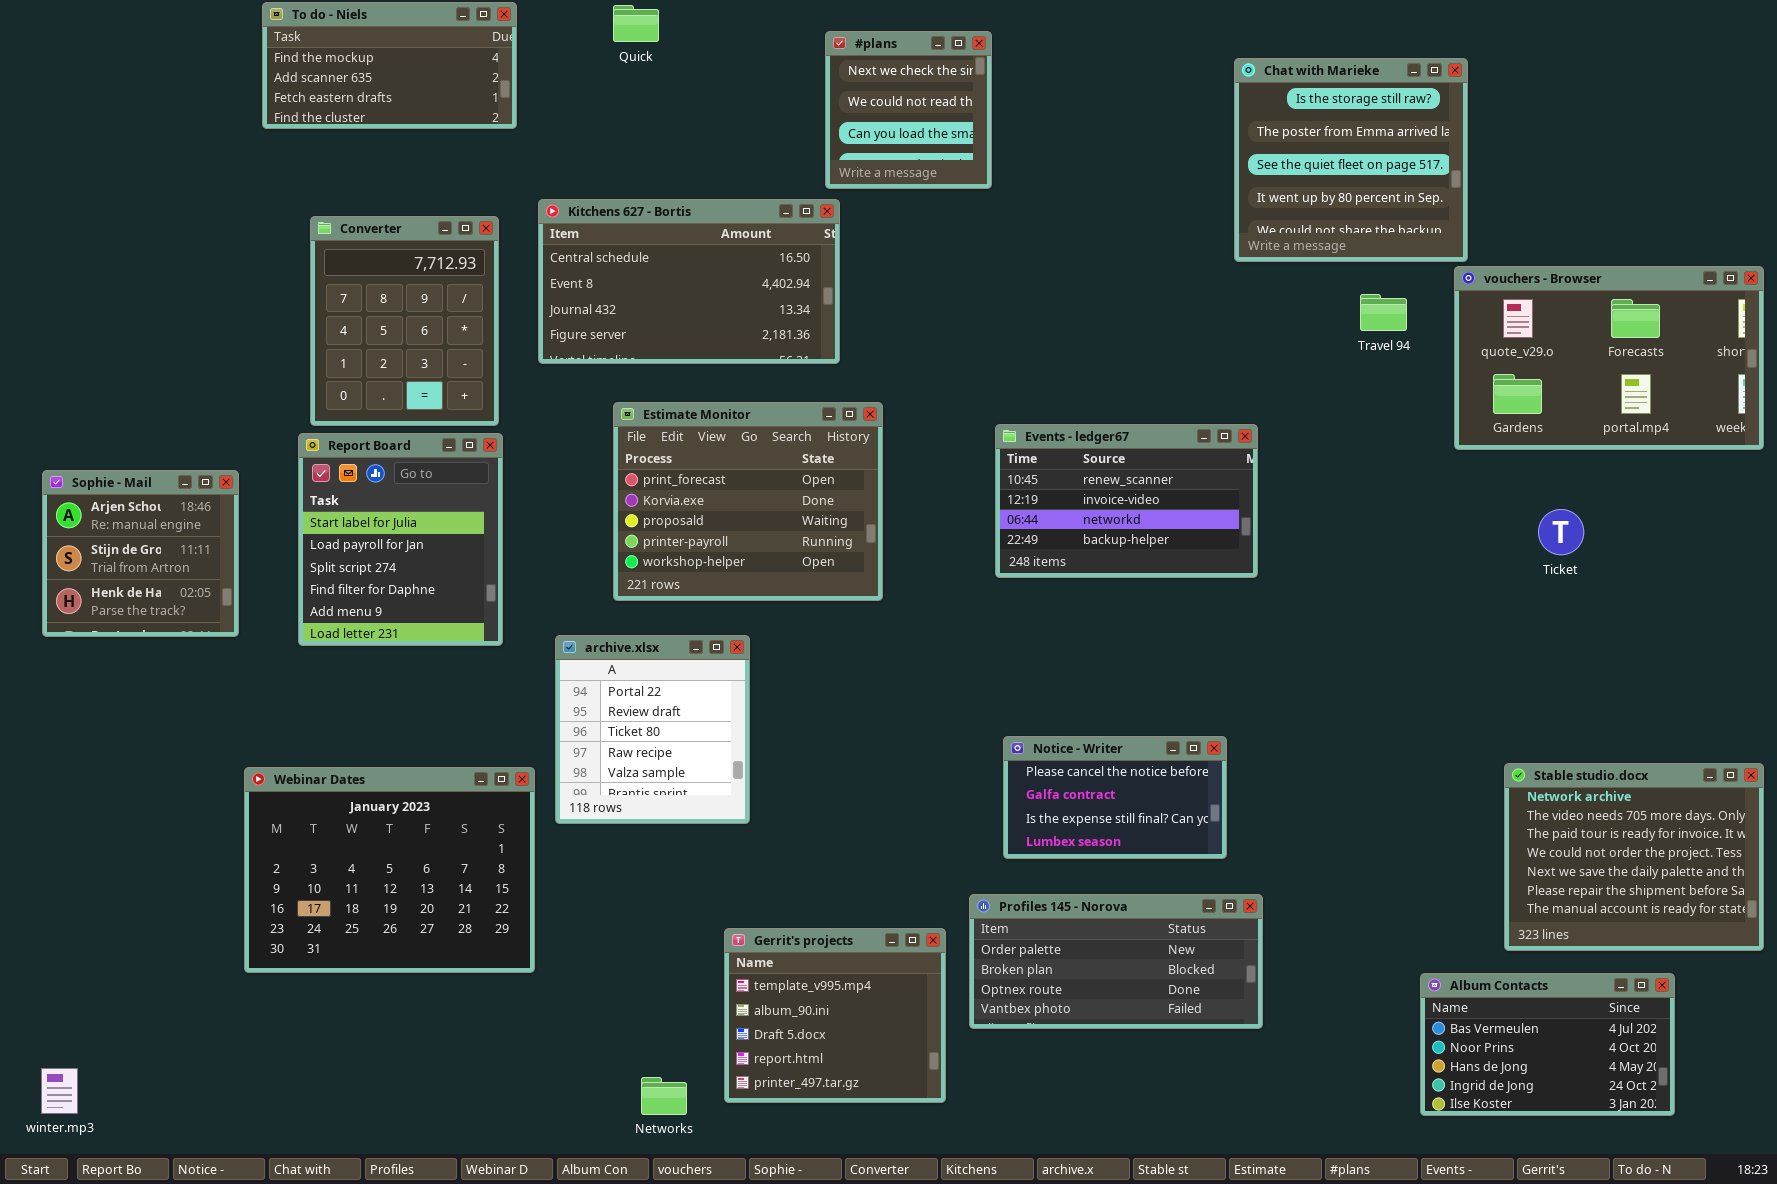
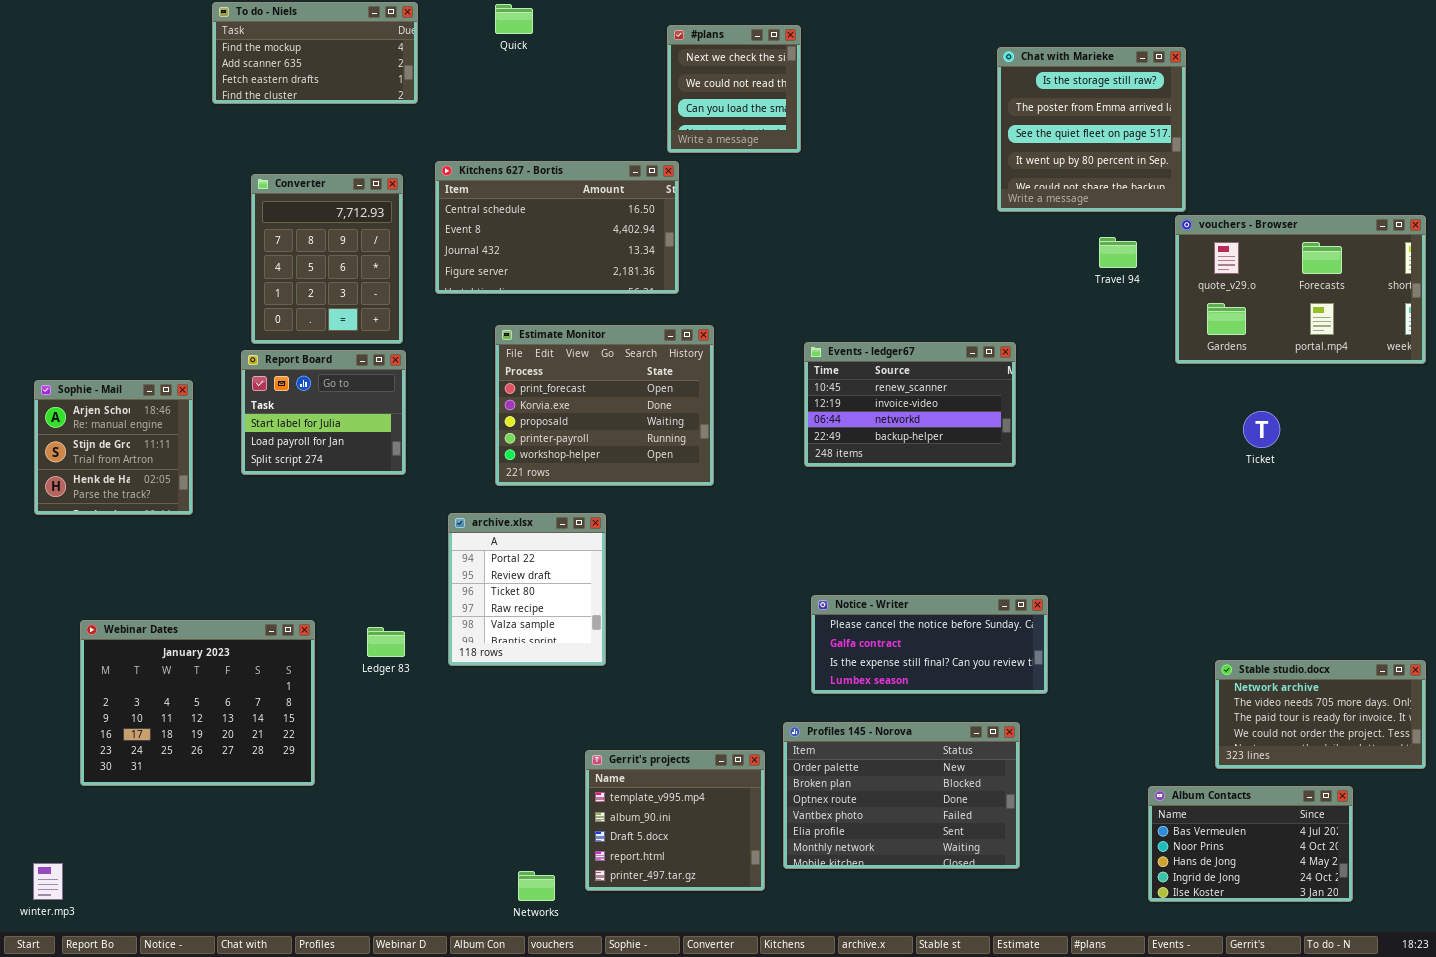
Report Board: [298,433,503,646] -> [241,350,406,475], resized
Notice - Writer: [1003,736,1227,859] -> [811,595,1048,694], resized
Stable studio.docx: [1504,763,1764,951] -> [1215,660,1426,769], resized
Webinar Dates: [244,767,535,973] -> [80,620,315,786], moved
Profiles 145 - Norova: [969,894,1263,1029] -> [783,722,1020,869], resized

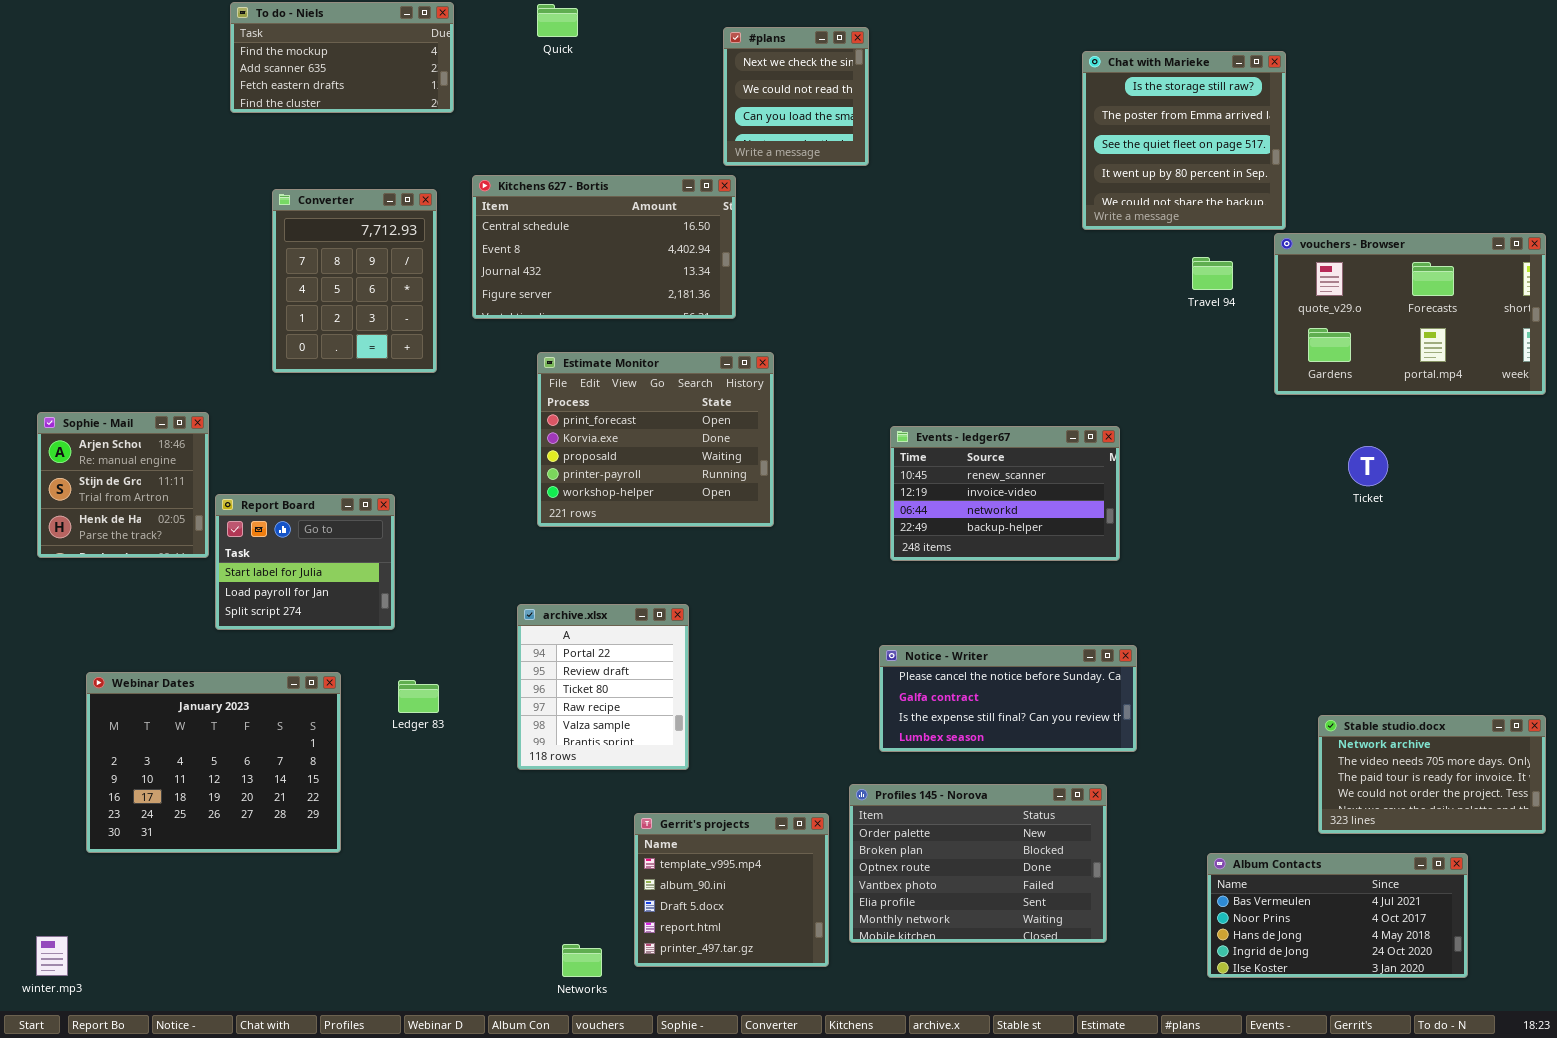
Events - ledger67: [804,342,1016,467] -> [890,426,1120,561], moved
Report Board: [241,350,406,475] -> [215,494,395,630], moved
archive.xlsx: [448,513,606,666] -> [517,604,689,770], moved
Album Contacts: [1148,786,1353,902] -> [1207,853,1468,978], resized

